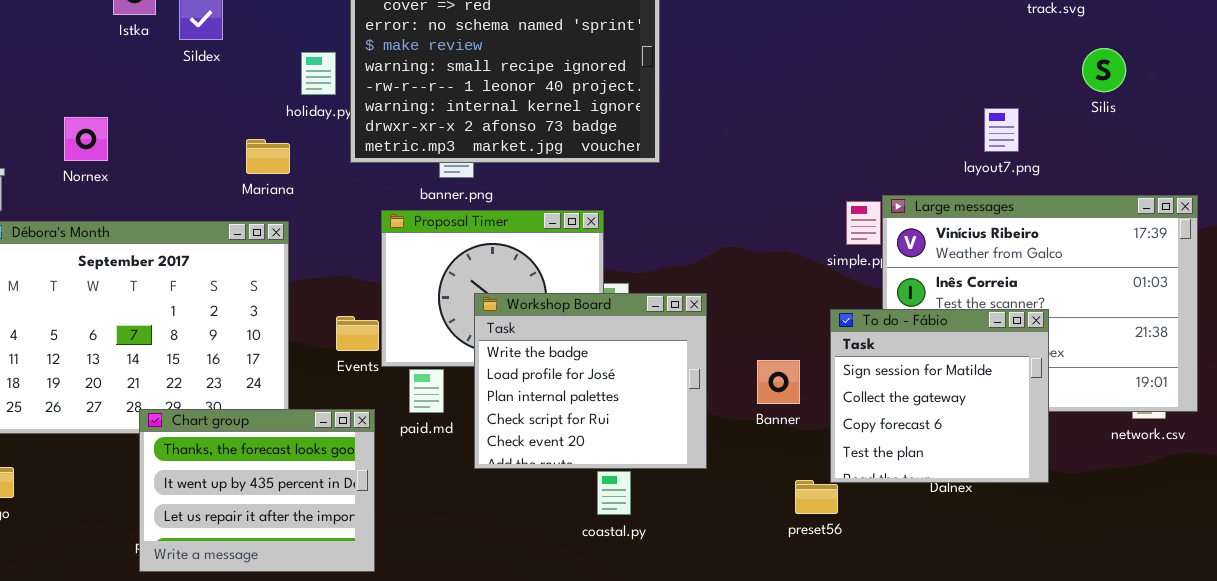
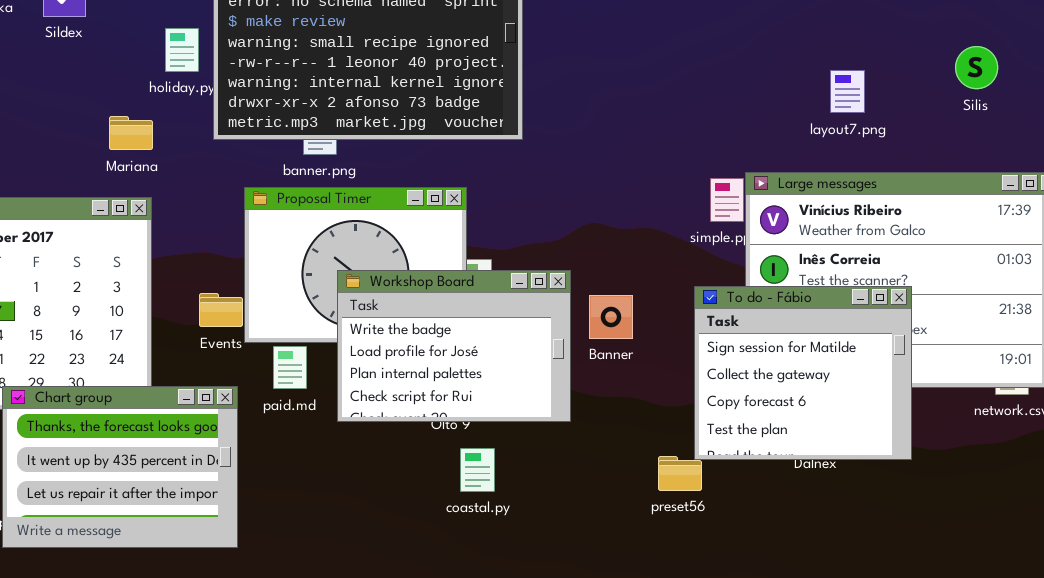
Silis: [1082,48,1126,92] -> [955,46,998,89], moved
layout7.png: [984,108,1019,152] -> [830,70,865,113], moved
Workshop Board: [474,293,707,469] -> [337,270,571,422], resized
Banner: [757,360,800,404] -> [589,295,633,339], moved

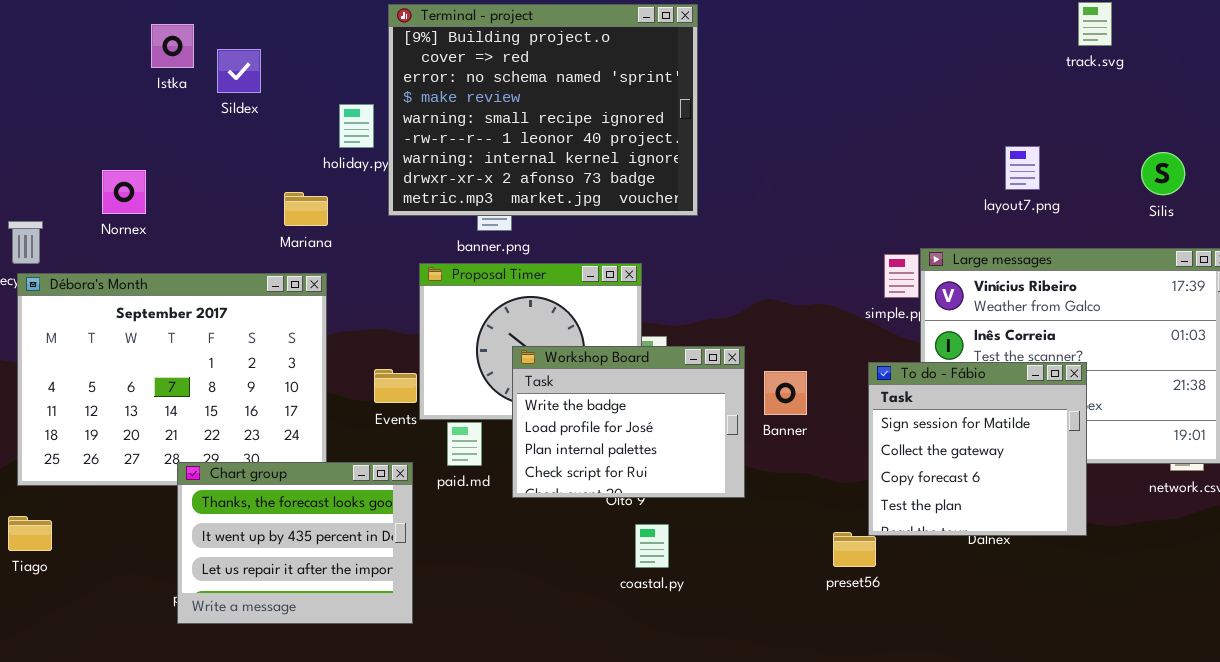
Silis: [955,46,998,89] -> [1141,152,1185,195], moved

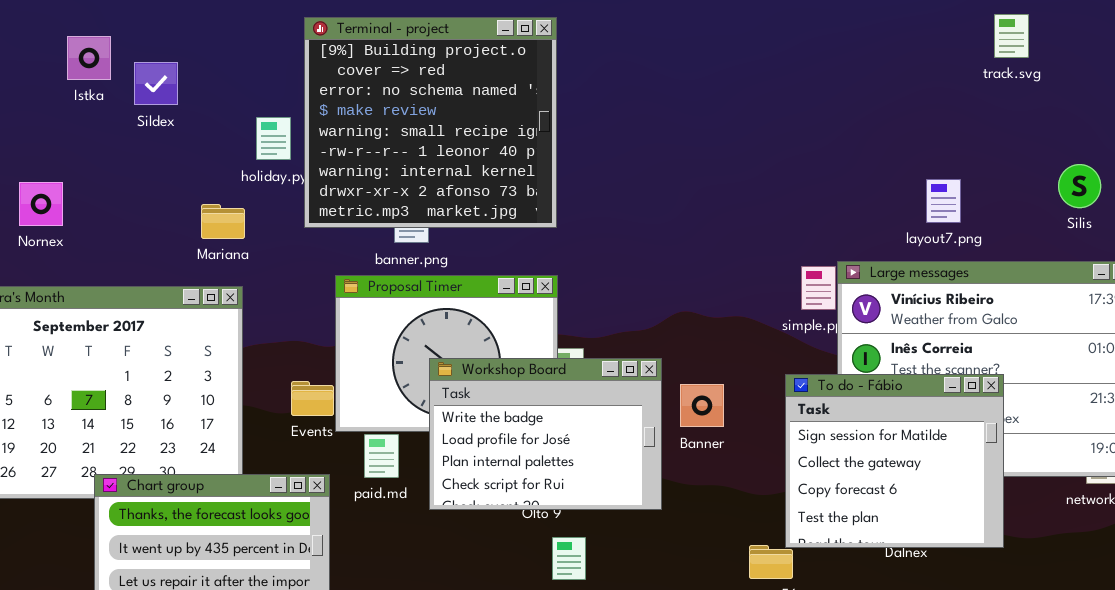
Terminal - project: [388,4,698,216] -> [304,17,557,228], resized
layout7.png: [1005,146,1040,190] -> [926,179,961,223], moved

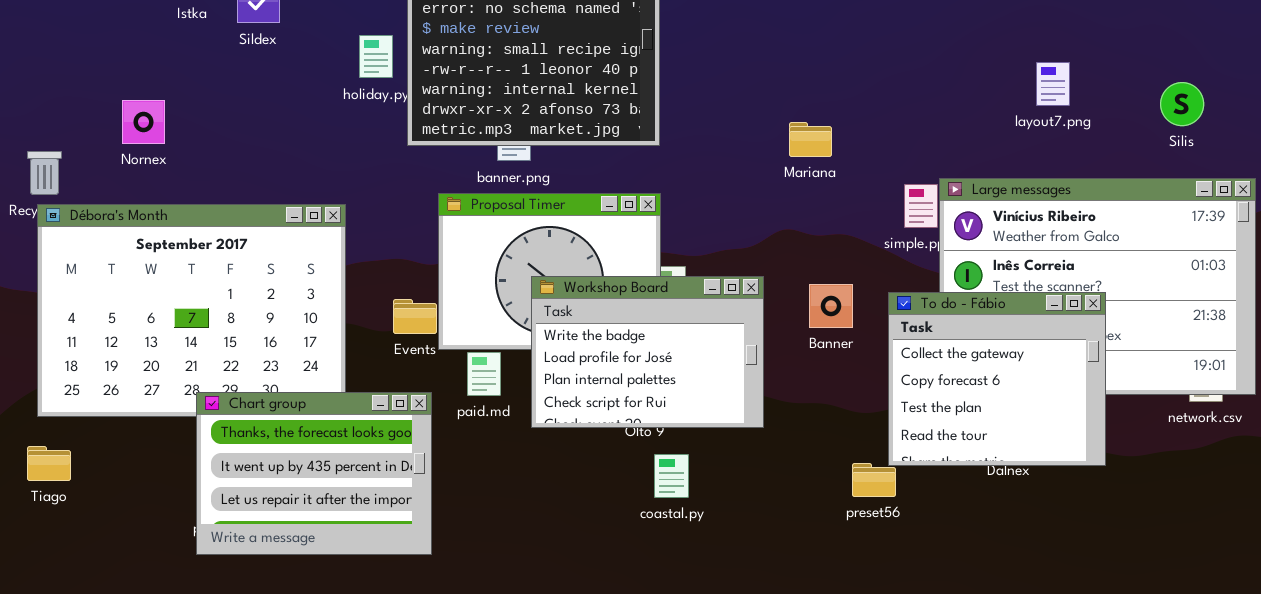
layout7.png: [926,179,961,223] -> [1036,62,1070,106], moved
Mariana: [201,204,245,239] -> [789,122,832,157], moved
To do - Fábio: [785,374,1004,548] -> [888,292,1106,466], scrolled down 1 row
Banner: [680,384,724,427] -> [809,284,853,328], moved

